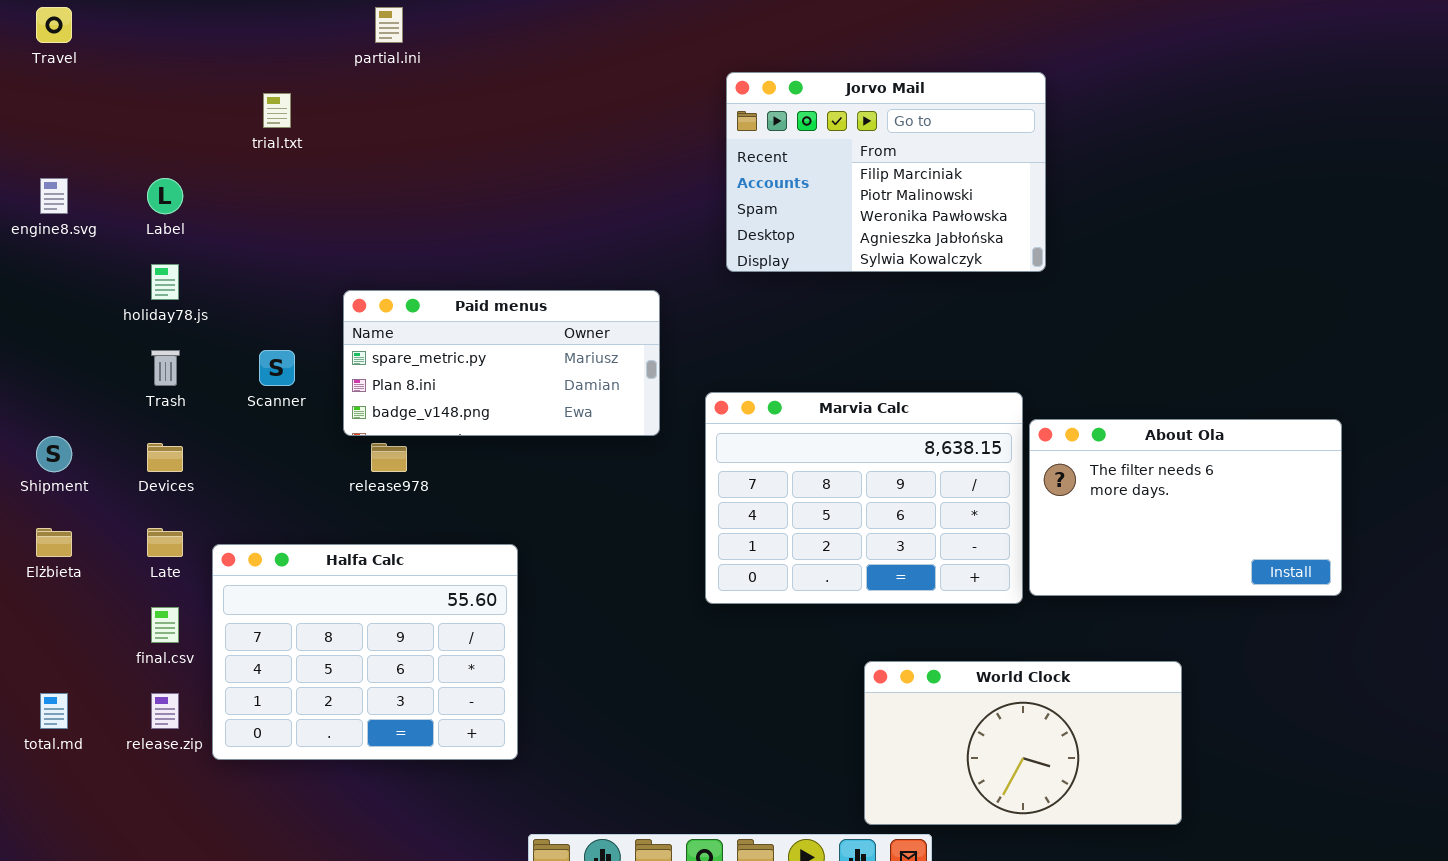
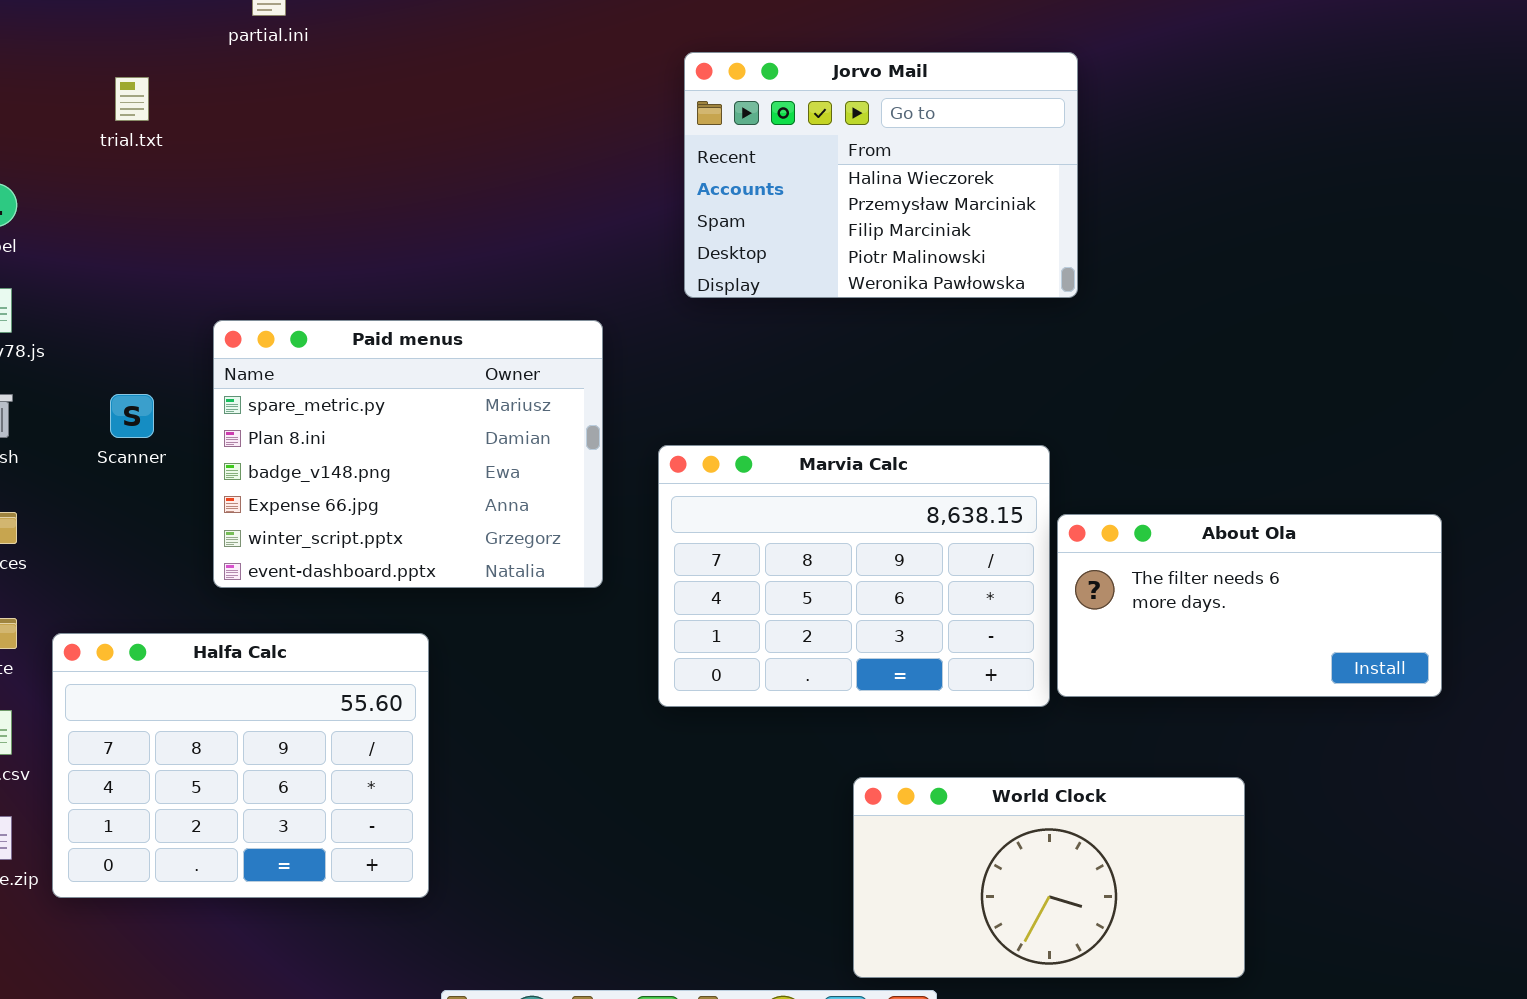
Jorvo Mail: [726,72,1046,272] -> [684,52,1078,298], scrolled up 2 rows
Paid menus: [343,290,660,436] -> [213,320,603,588], resized
About Ola: [1029,419,1342,596] -> [1057,514,1442,697], resized

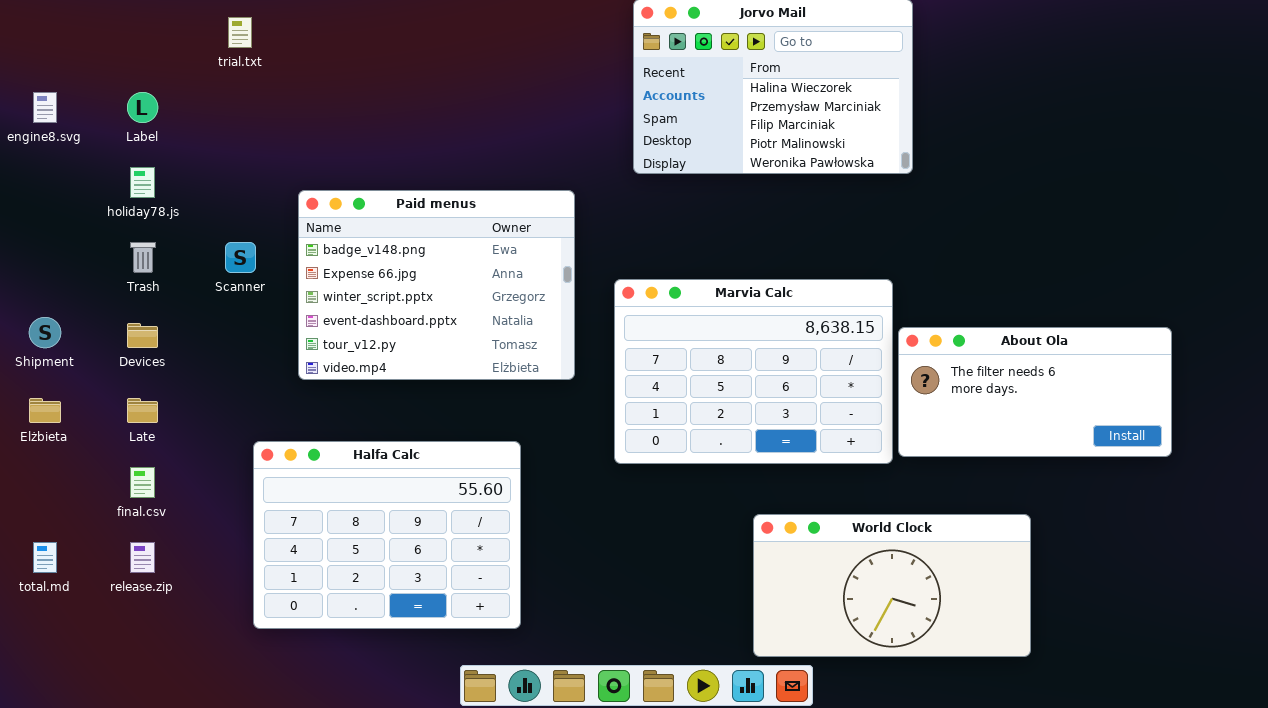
Paid menus: [213,320,603,588] -> [298,190,575,380], scrolled down 2 rows
Halfa Calc: [52,633,429,898] -> [253,441,521,629], moved

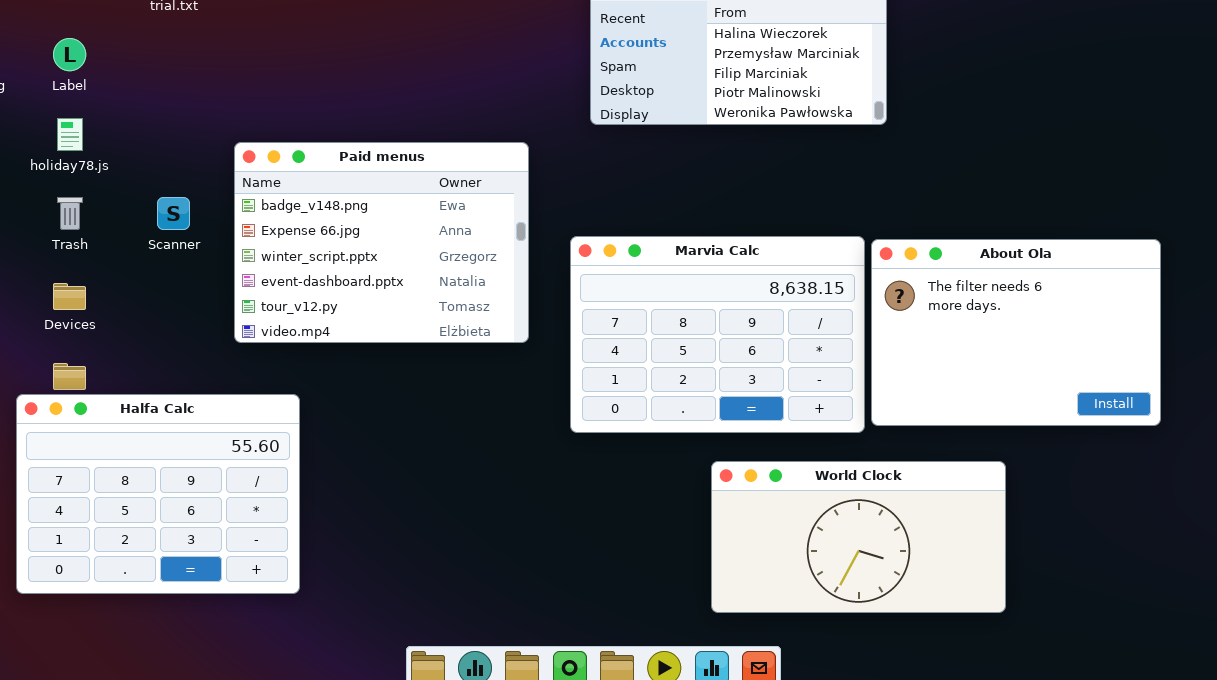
About Ola: [898,327,1172,457] -> [871,239,1161,426], resized
Halfa Calc: [253,441,521,629] -> [16,394,300,594], moved
World Clock: [753,514,1031,657] -> [711,461,1006,613], moved

